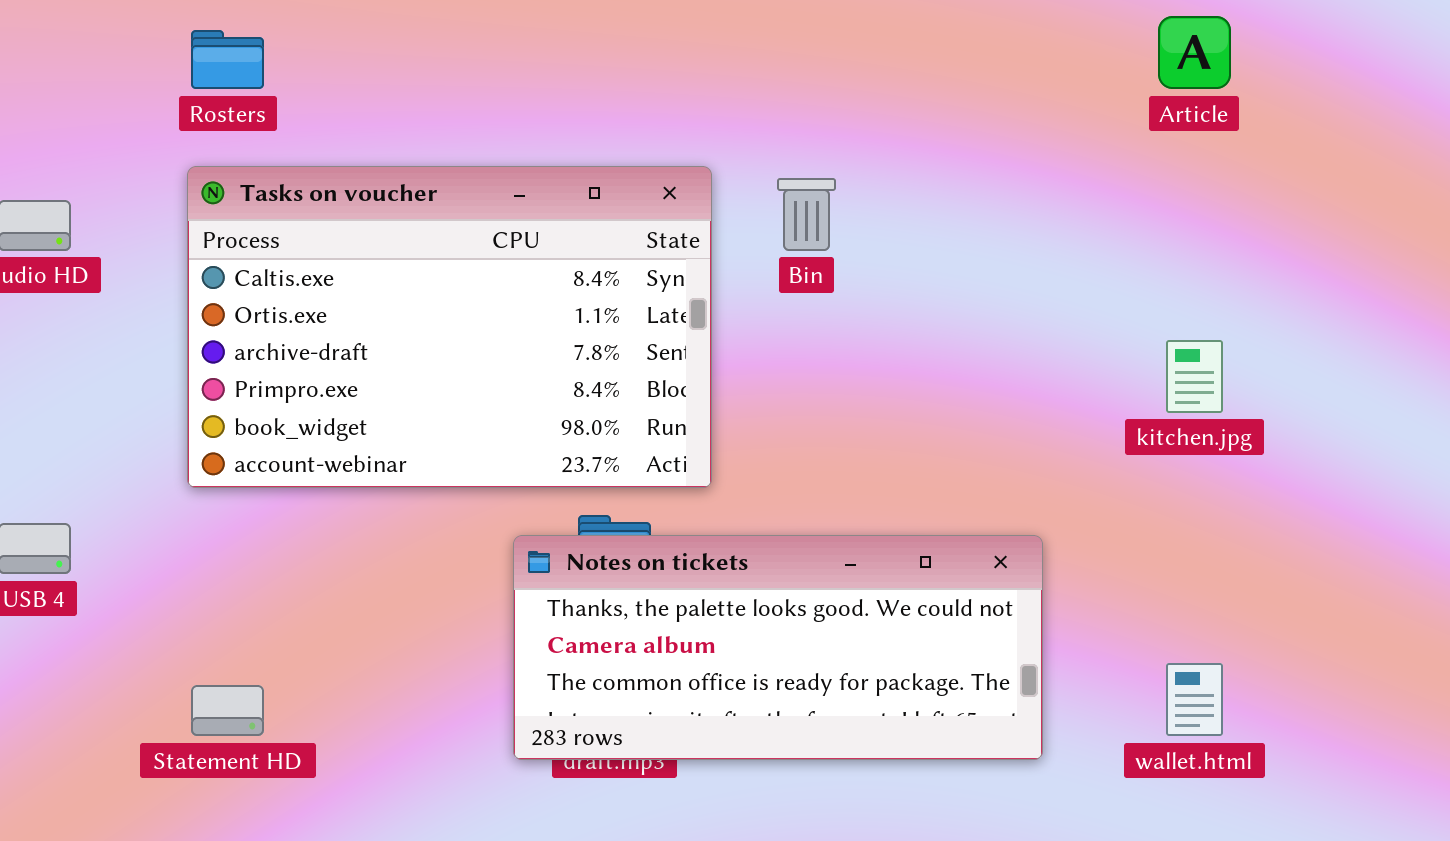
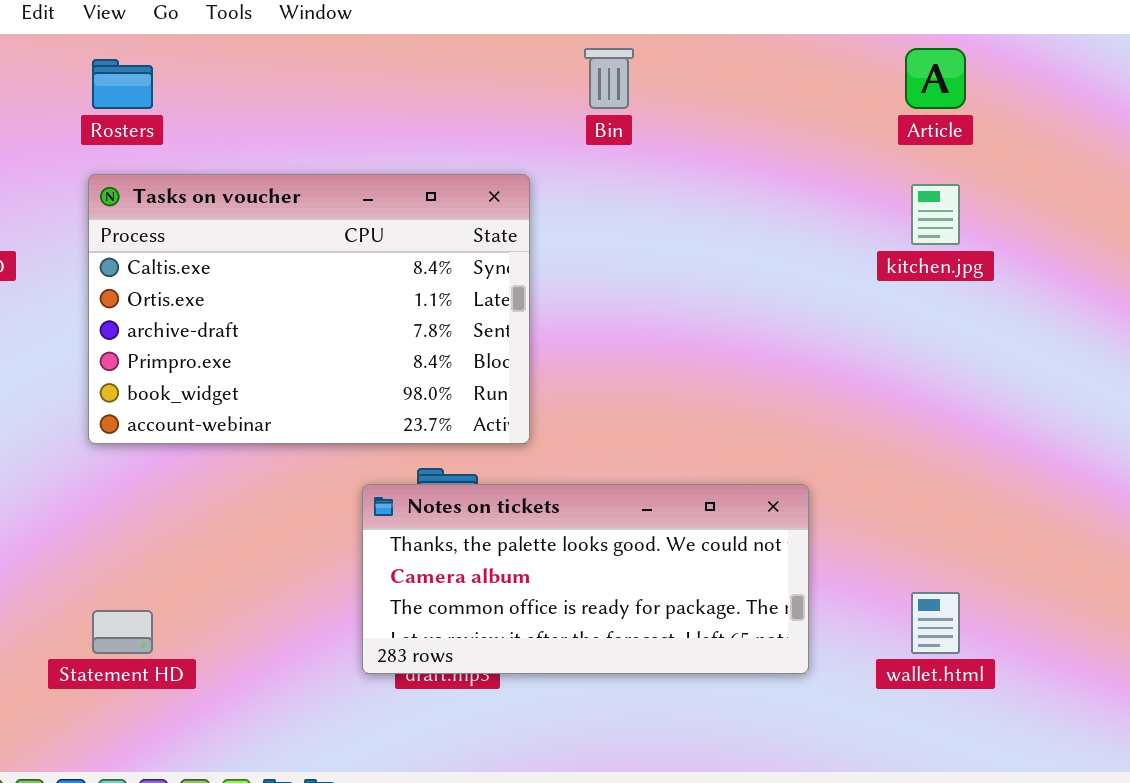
Bin: [777,178,836,251] -> [584,48,634,109], moved
kitchen.jpg: [1166,340,1223,413] -> [911,184,960,245], moved

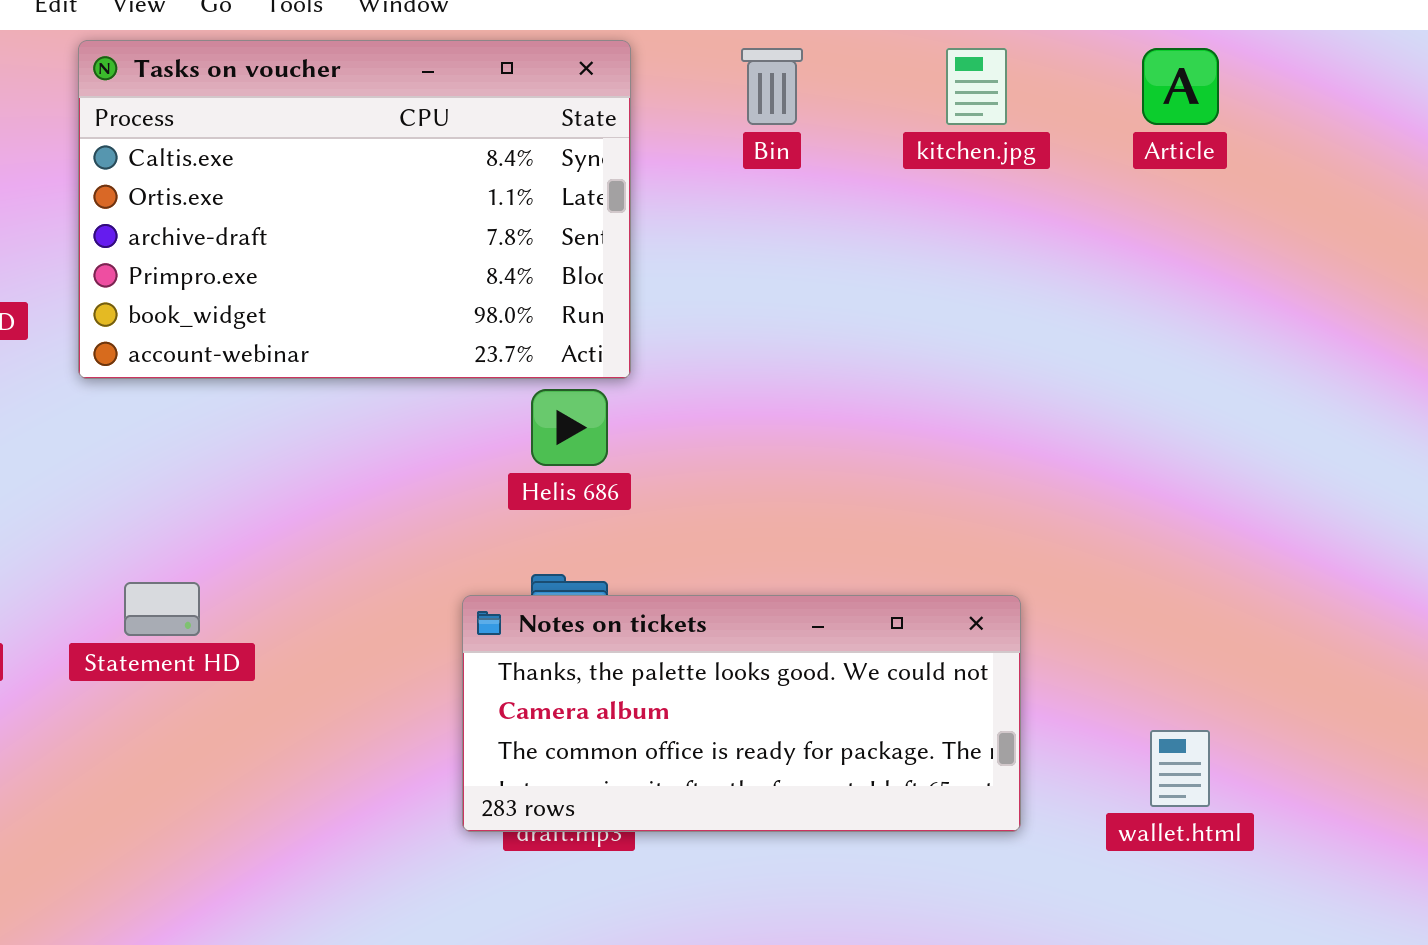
Tasks on voucher: [88,174,530,444] -> [78,40,631,379], moved
kitchen.jpg: [911,184,960,245] -> [946,48,1007,125], moved
Statement HD: [92,610,153,654] -> [124,582,200,636], moved

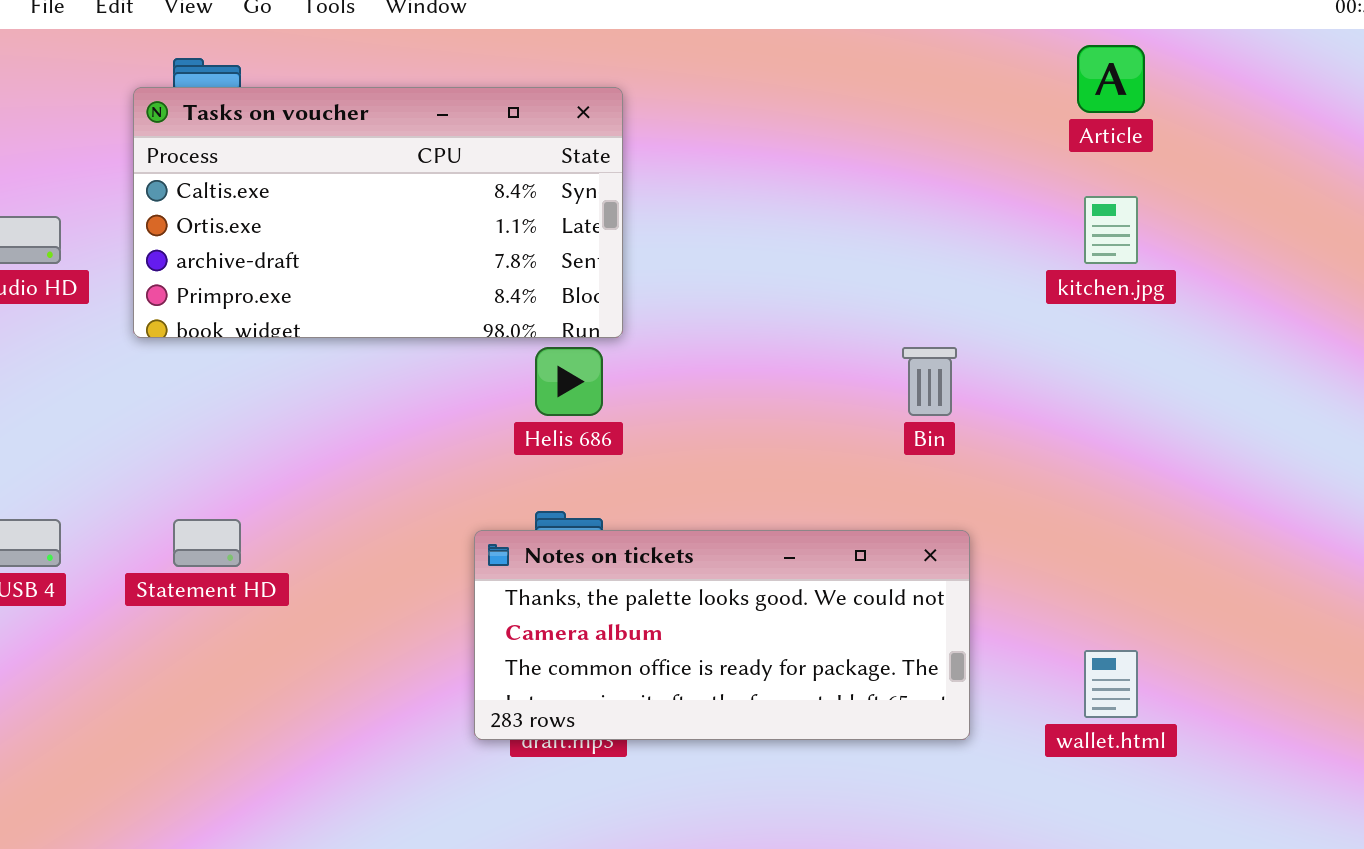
Tasks on voucher: [78,40,631,379] -> [133,87,623,338], resized
Bin: [741,48,803,125] -> [902,347,957,416], moved
kitchen.jpg: [946,48,1007,125] -> [1084,196,1138,264], moved

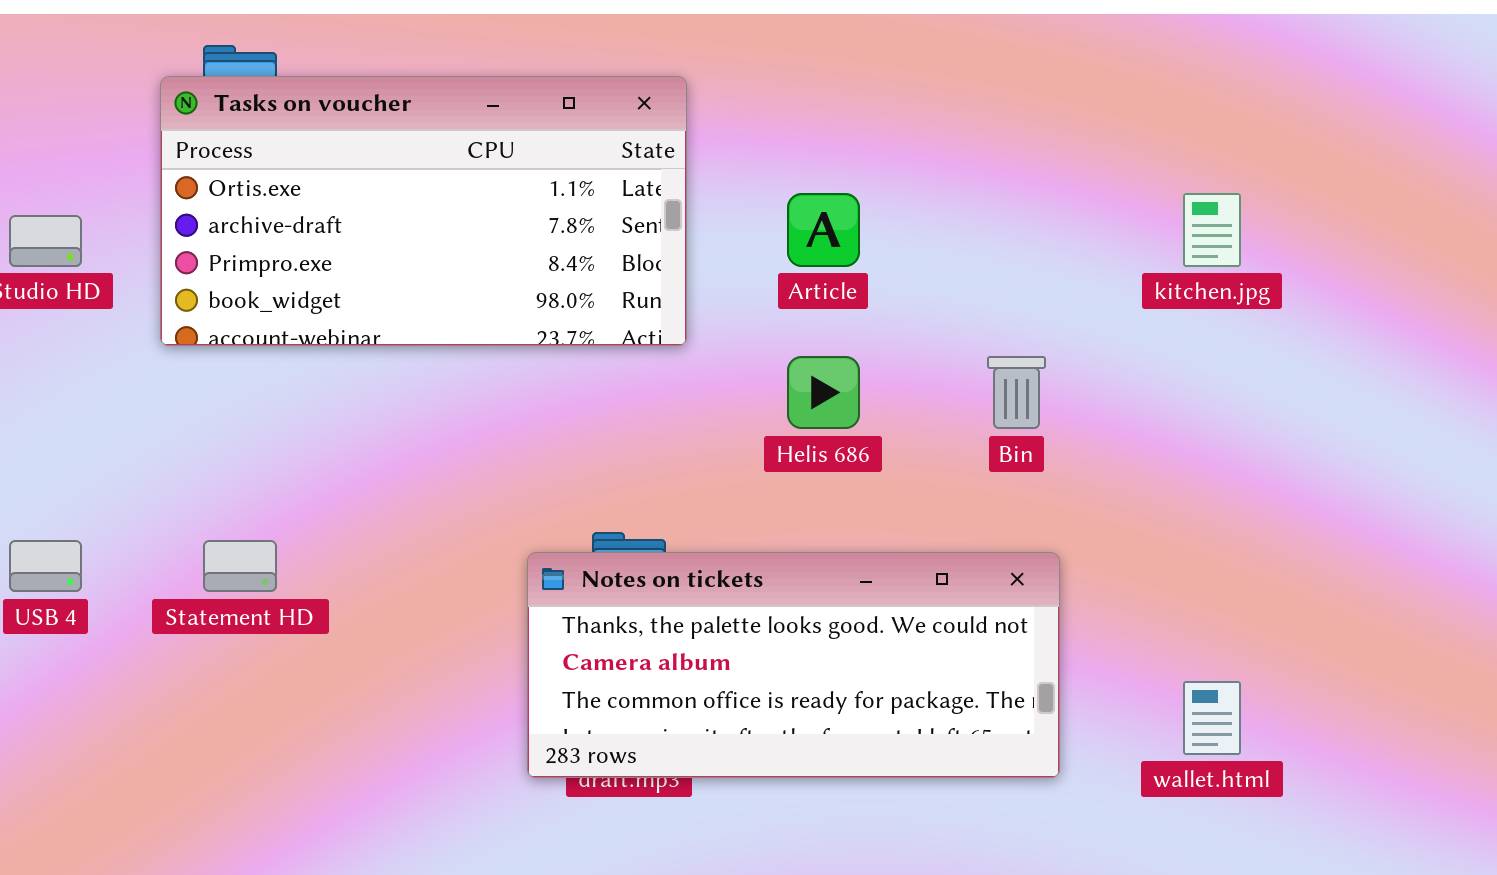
Article: [1077,45,1145,113] -> [787,193,860,267], moved
Tasks on voucher: [133,87,623,338] -> [160,76,687,346], scrolled down 1 row
Helis 686: [535,347,603,416] -> [787,356,860,429], moved

